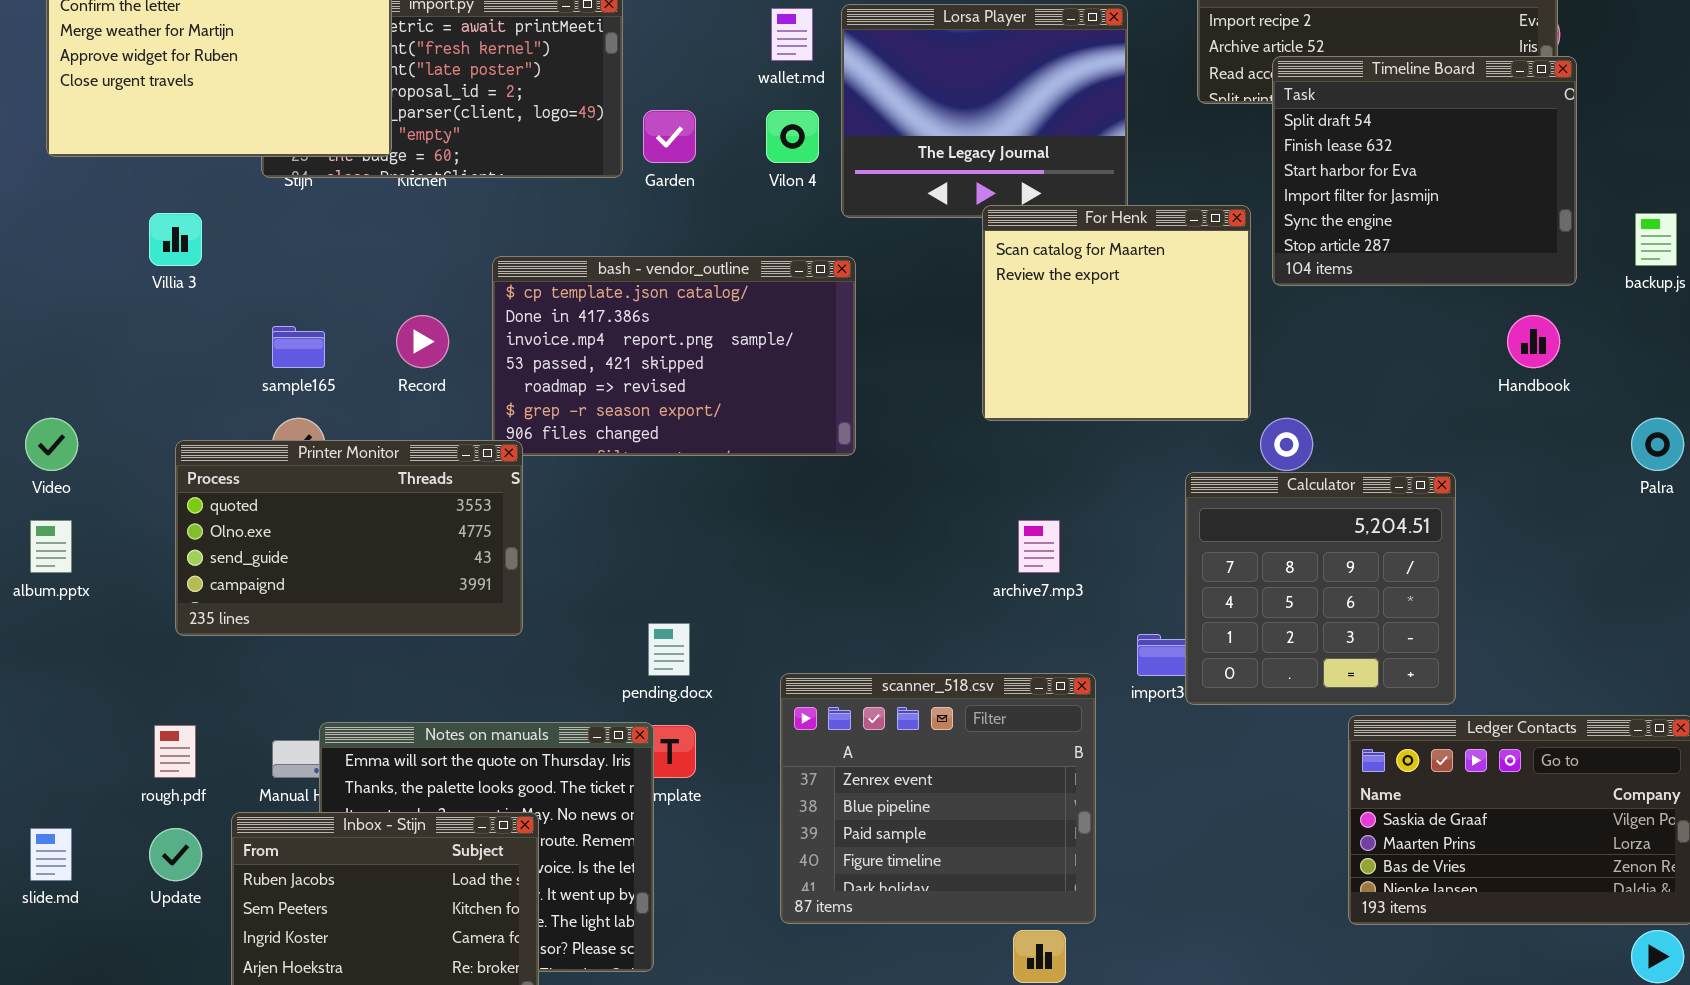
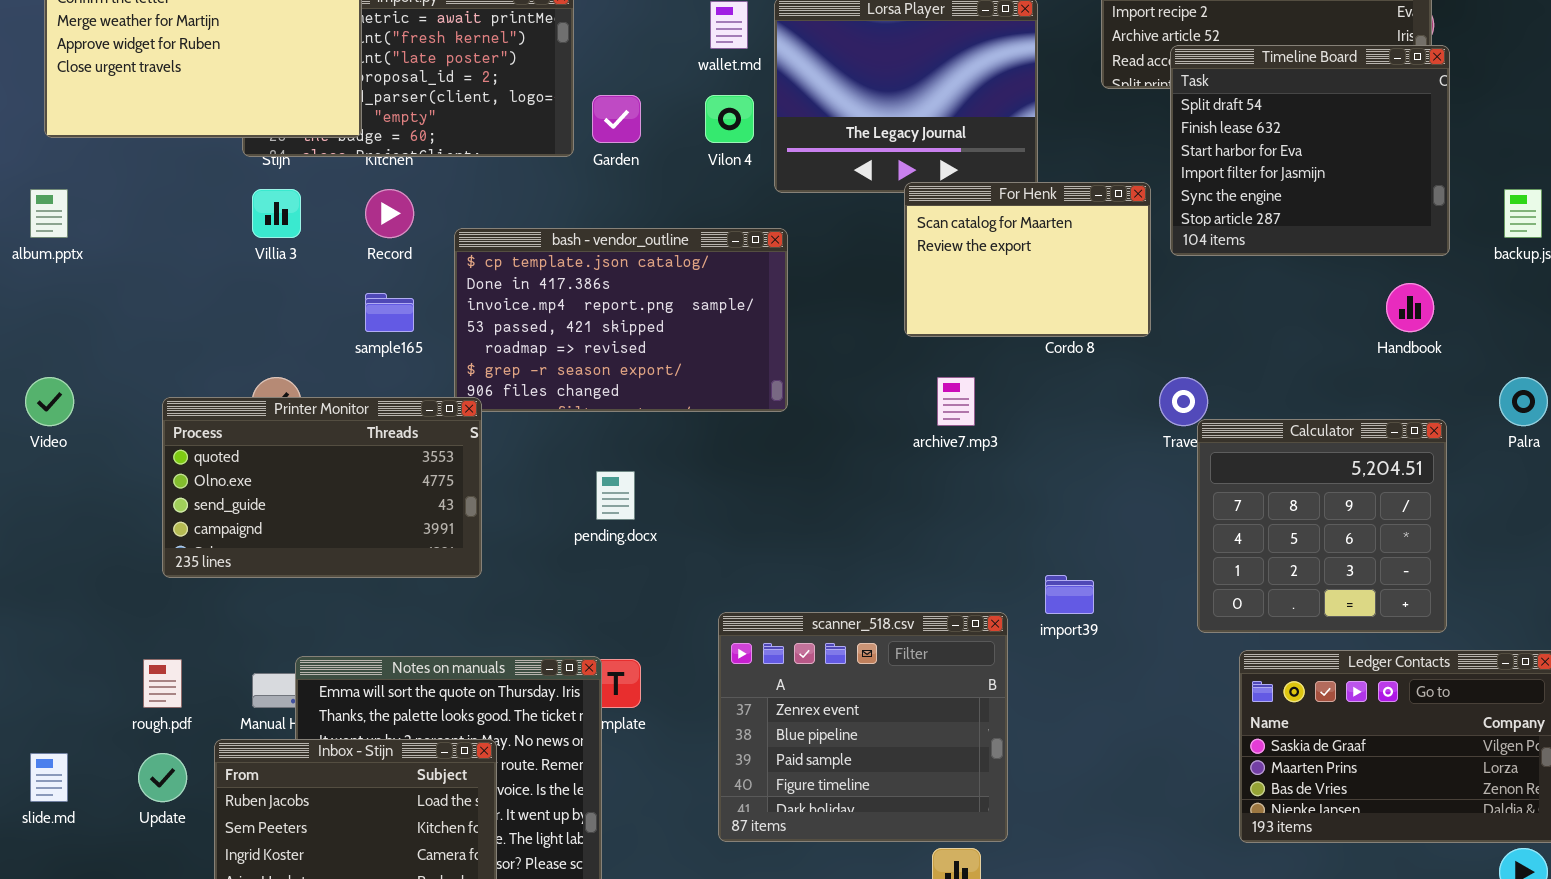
For Henk: [982,205,1251,421] -> [904,182,1151,337], resized
Villia 3: [149,213,202,266] -> [252,189,301,238], moved
Record: [396,315,449,368] -> [365,189,414,238], moved
sample165: [272,326,325,368] -> [365,293,414,332], moved
Calculator: [1185,472,1456,705] -> [1197,419,1447,633], moved
album.pptx: [30,520,72,573] -> [30,189,68,238], moved
archive7.mp3: [1018,520,1060,573] -> [937,377,975,426], moved
pending.docx: [648,623,690,676] -> [596,471,635,520], moved

